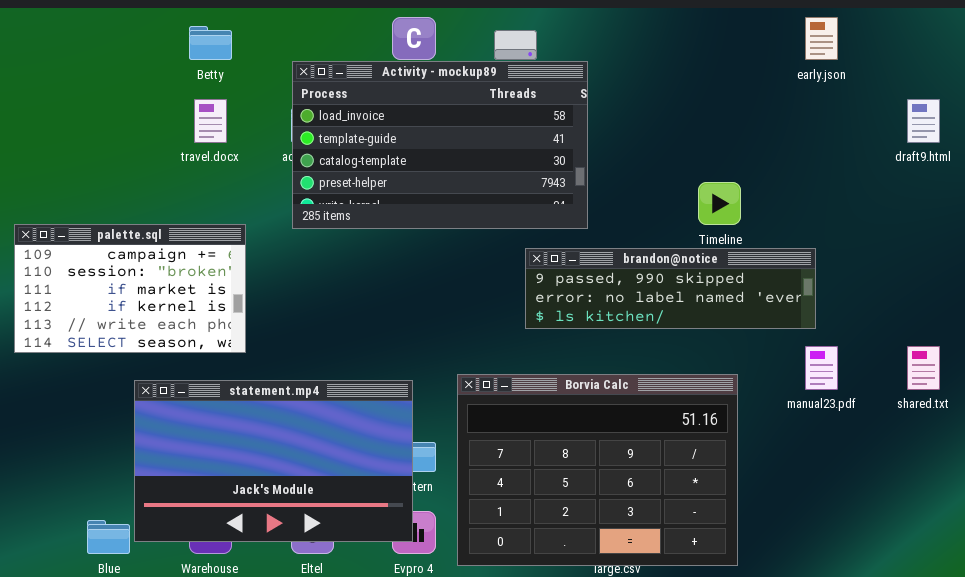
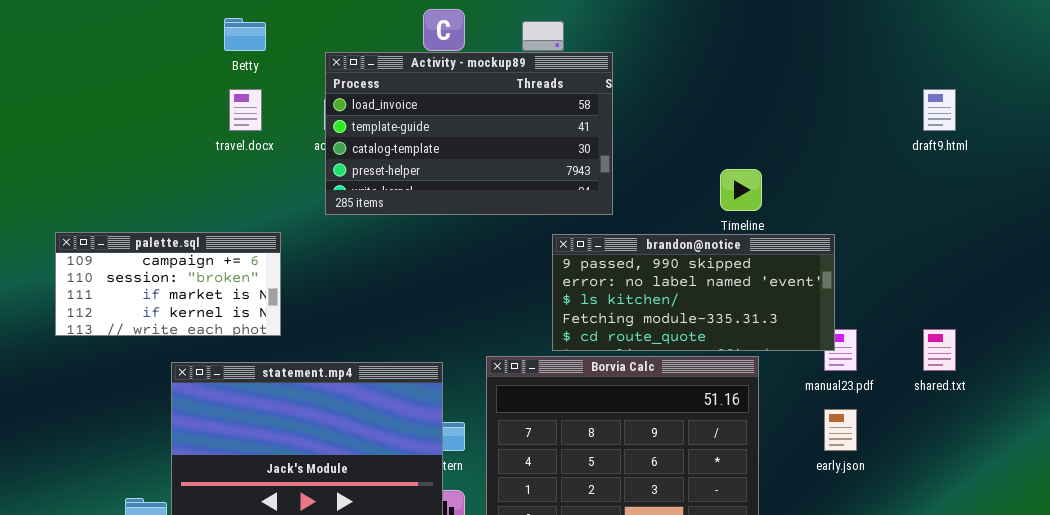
early.json: [805,17,838,60] -> [824,409,857,451], moved
palette.sql: [14,224,246,353] -> [55,232,281,336], resized
brandon@notice: [525,248,816,329] -> [552,234,835,351], resized

